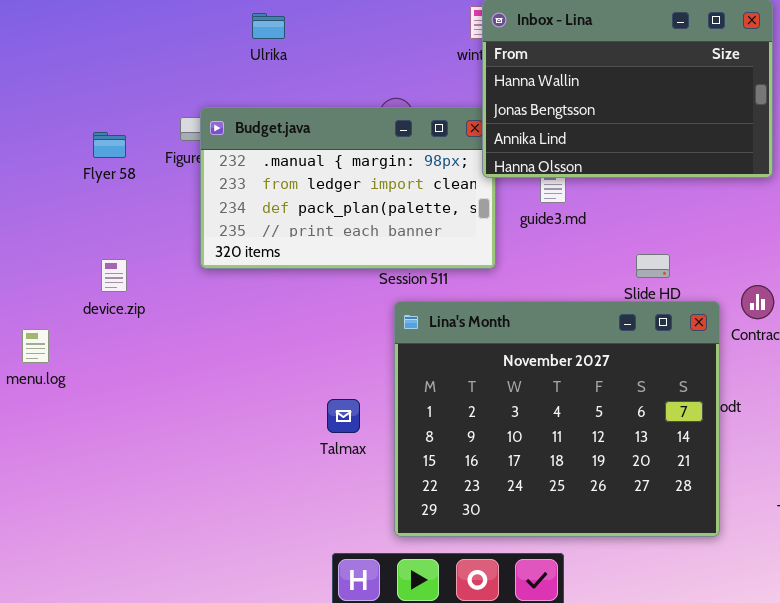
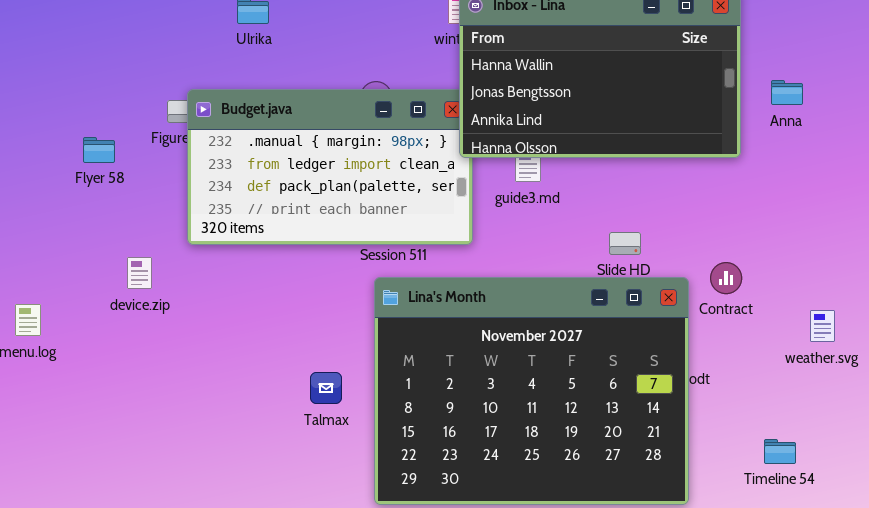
Flyer 58: [93,132,126,158] -> [83,137,115,163], moved
device.zip: [101,259,127,292] -> [127,257,152,289], moved

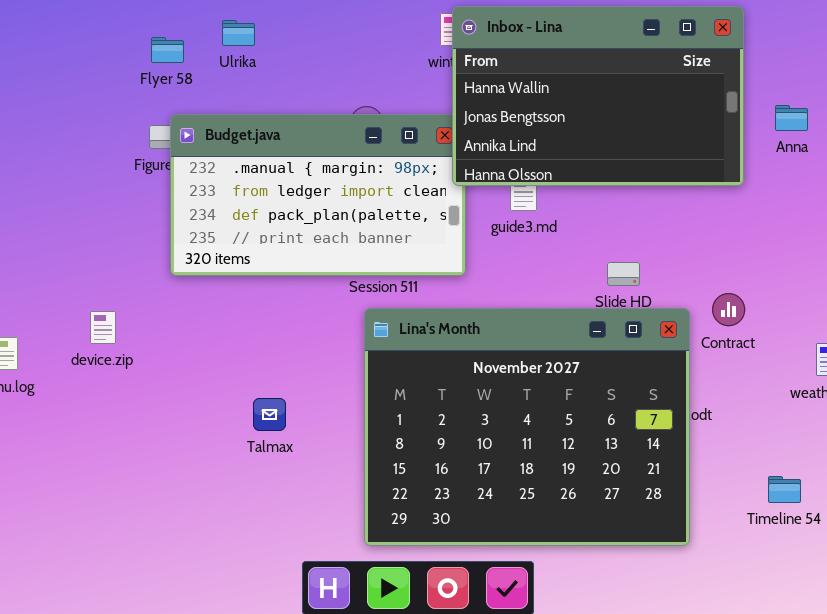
Flyer 58: [83,137,115,163] -> [151,37,184,63], moved
device.zip: [127,257,152,289] -> [90,311,116,344], moved
Talmax: [310,372,342,404] -> [253,398,286,431], moved

